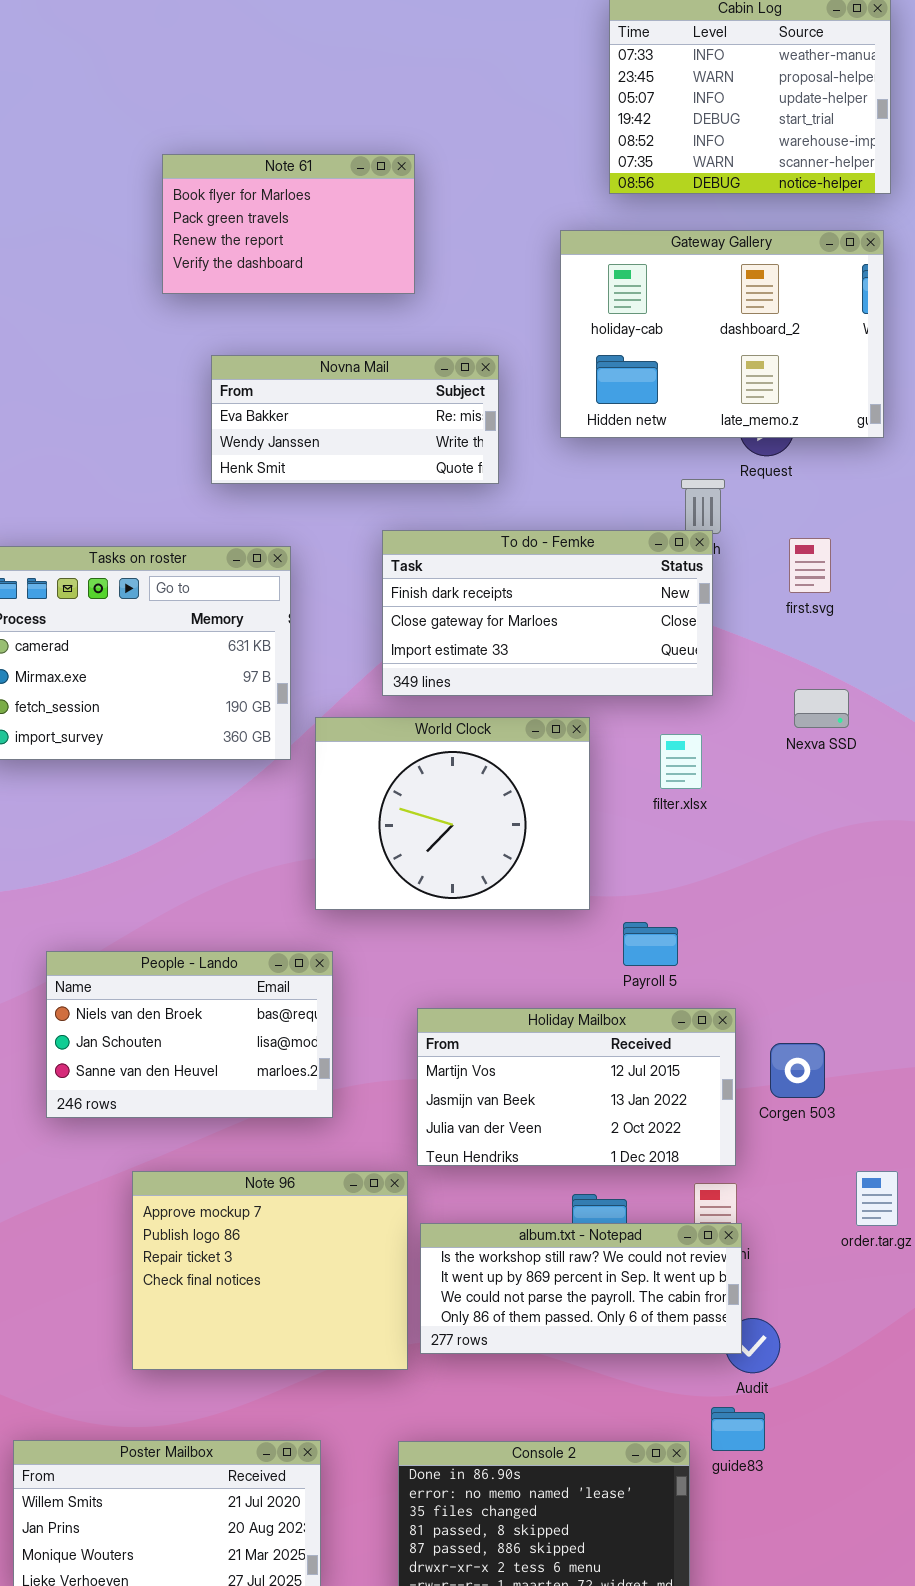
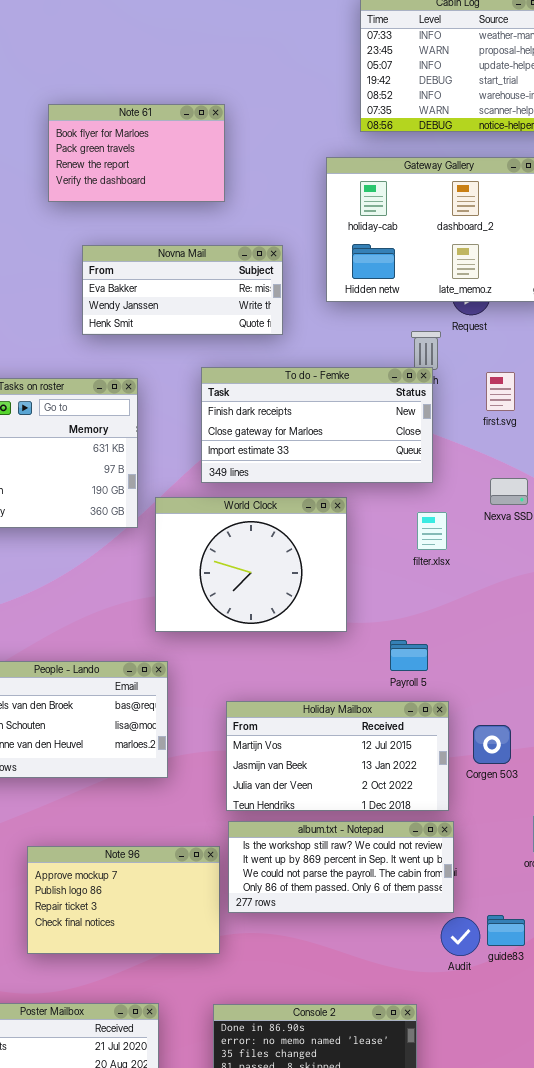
filter.xlsx: [660,734,702,789] -> [417,512,447,550], moved
Payroll 5: [623,922,678,966] -> [390,640,428,671], moved
Note 96: [132,1171,408,1370] -> [27,846,220,954], resized
album.txt - Notepad: [420,1223,742,1354] -> [228,821,454,913], moved
guide83: [711,1407,765,1451] -> [487,915,525,946], moved

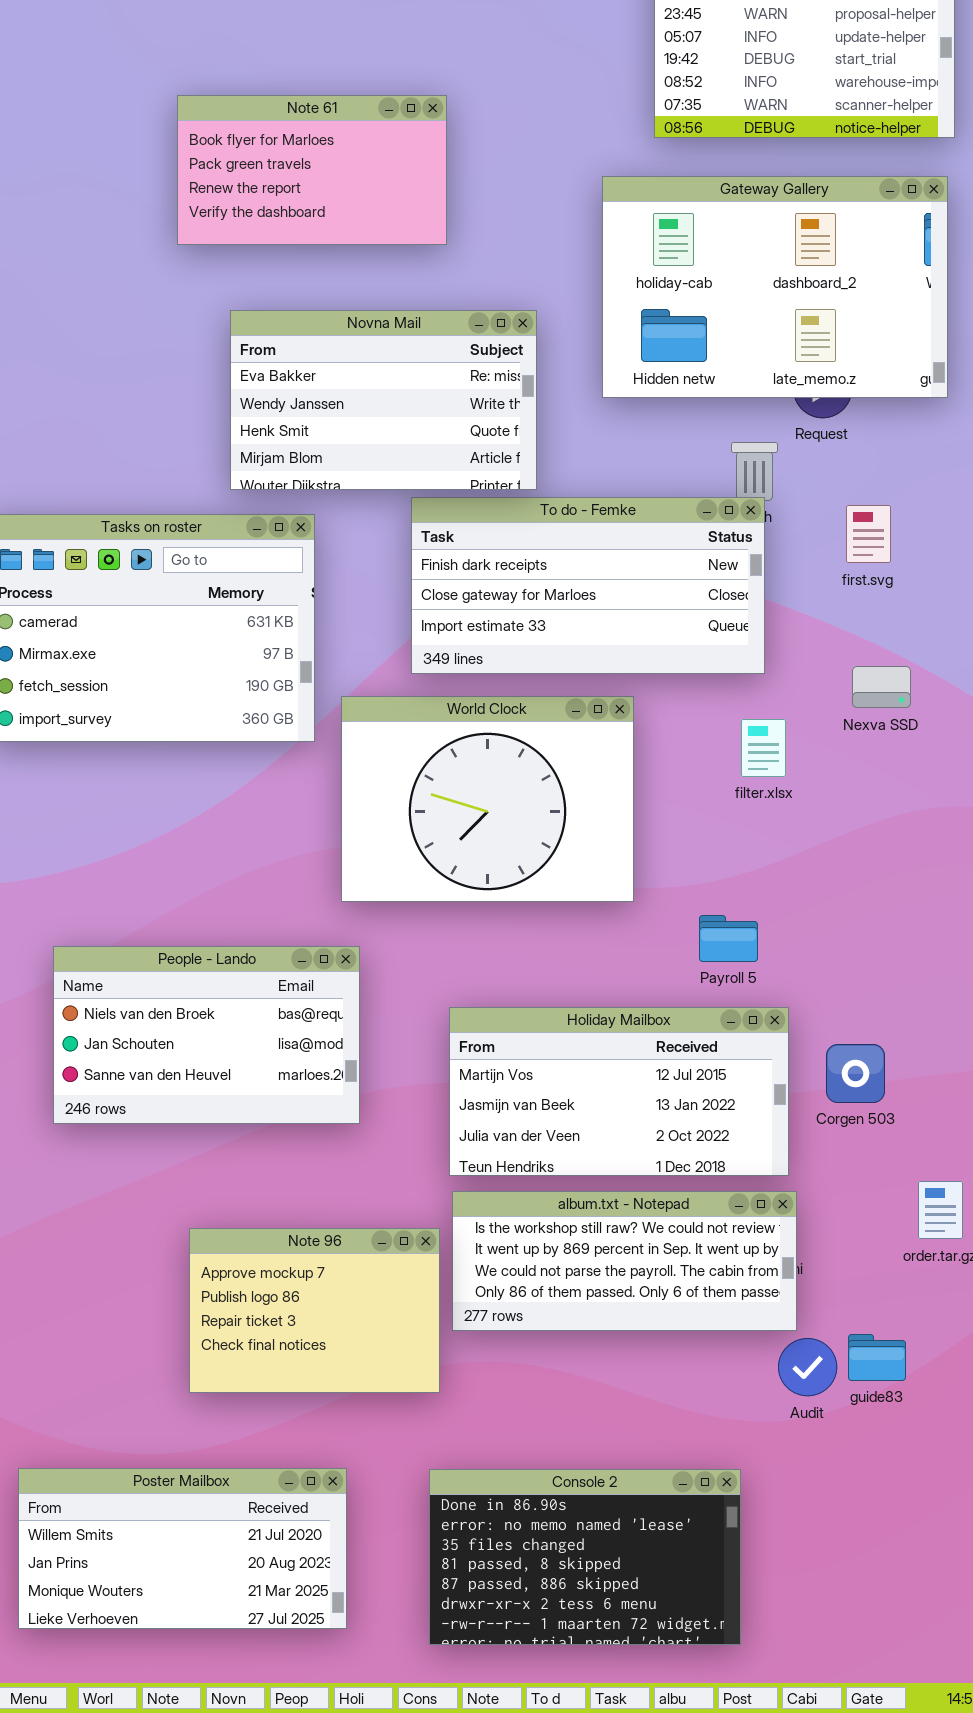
Novna Mail: [82,245,283,335] -> [230,310,537,490], resized
Note 96: [27,846,220,954] -> [189,1228,440,1393], resized

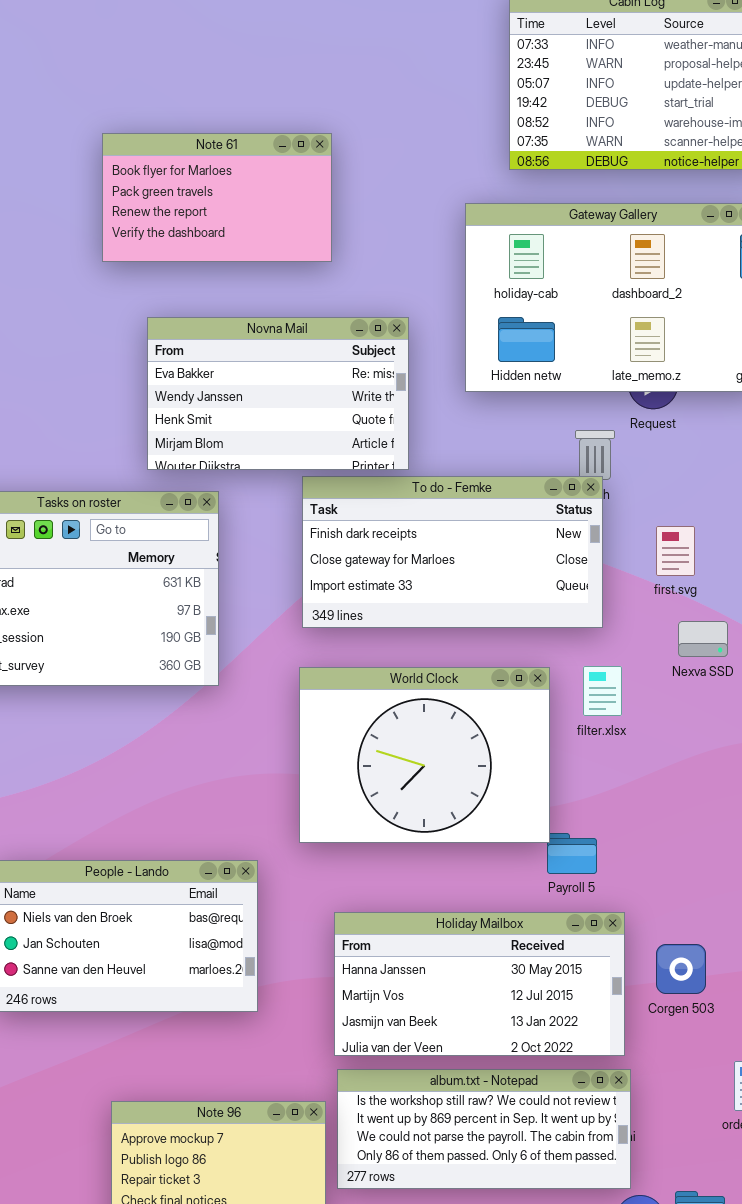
first.svg: [846,505,891,563] -> [656,526,695,576], moved
World Clock: [341,696,634,902] -> [299,667,550,843], moved
Holiday Mailbox: [449,1007,789,1176] -> [334,912,625,1056], scrolled up 1 row

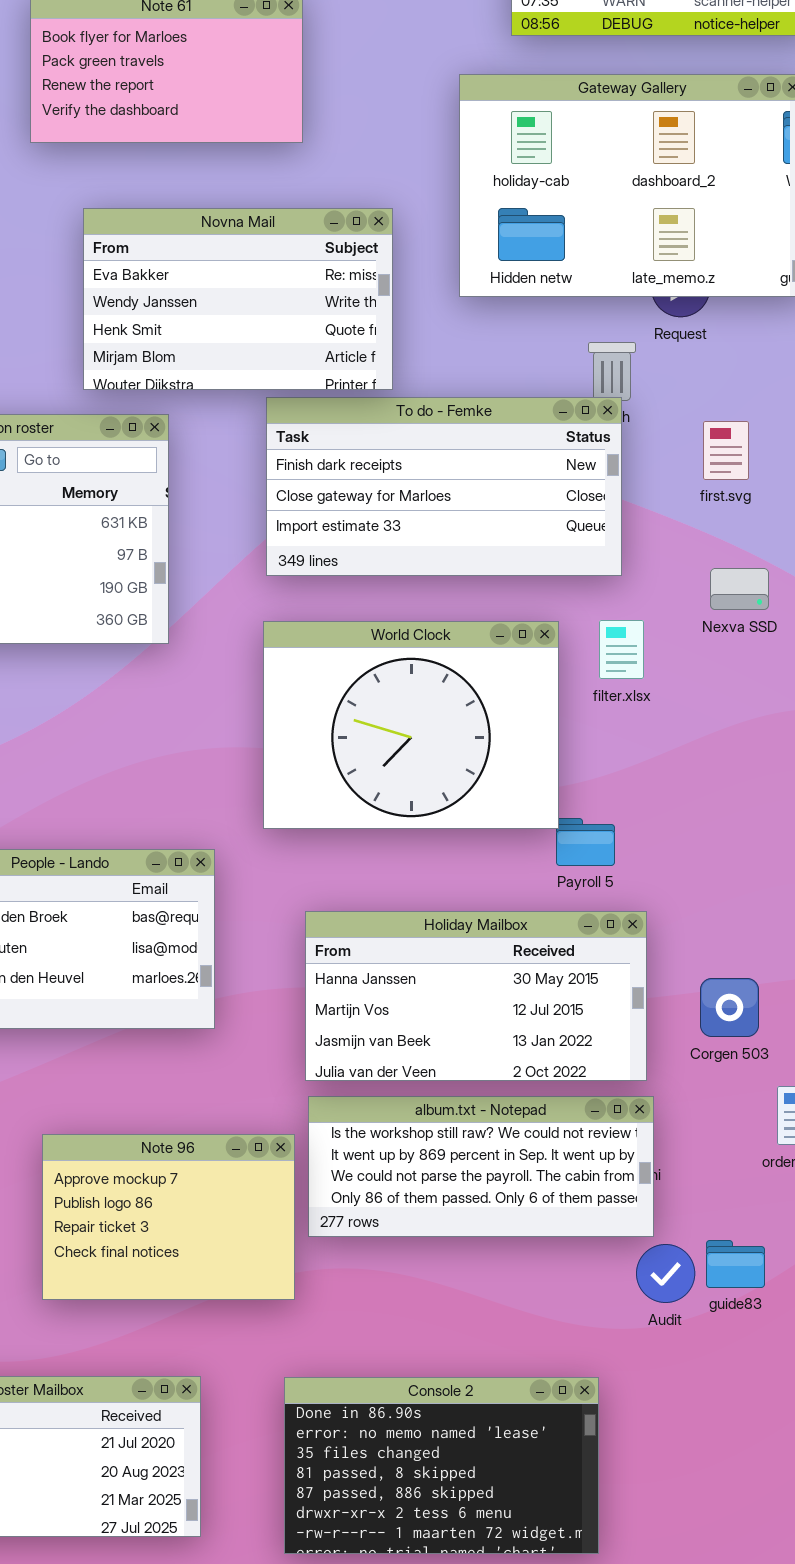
first.svg: [656,526,695,576] -> [703,421,749,480], moved
Corgen 503: [656,944,706,994] -> [700,978,759,1037], moved

